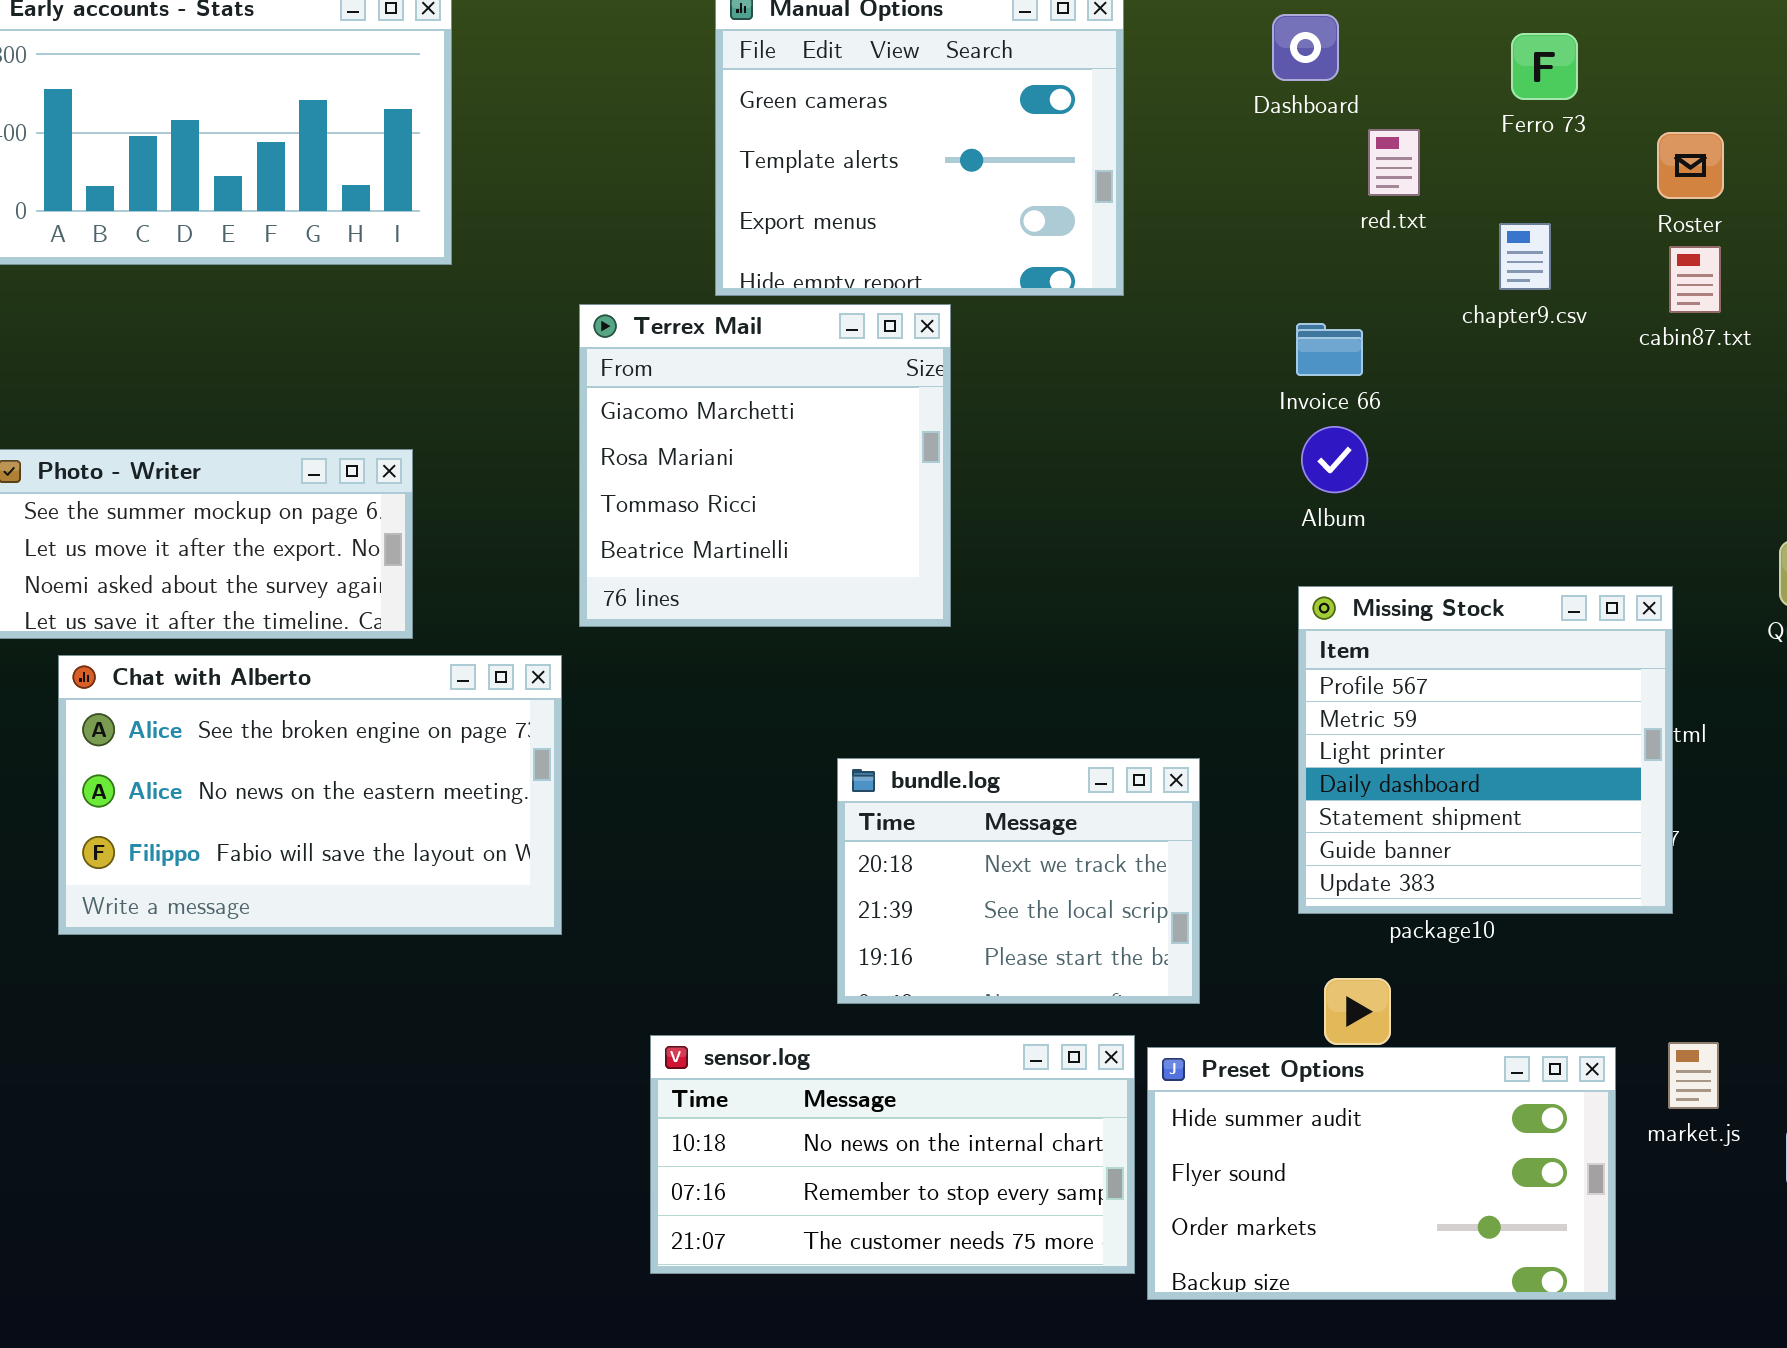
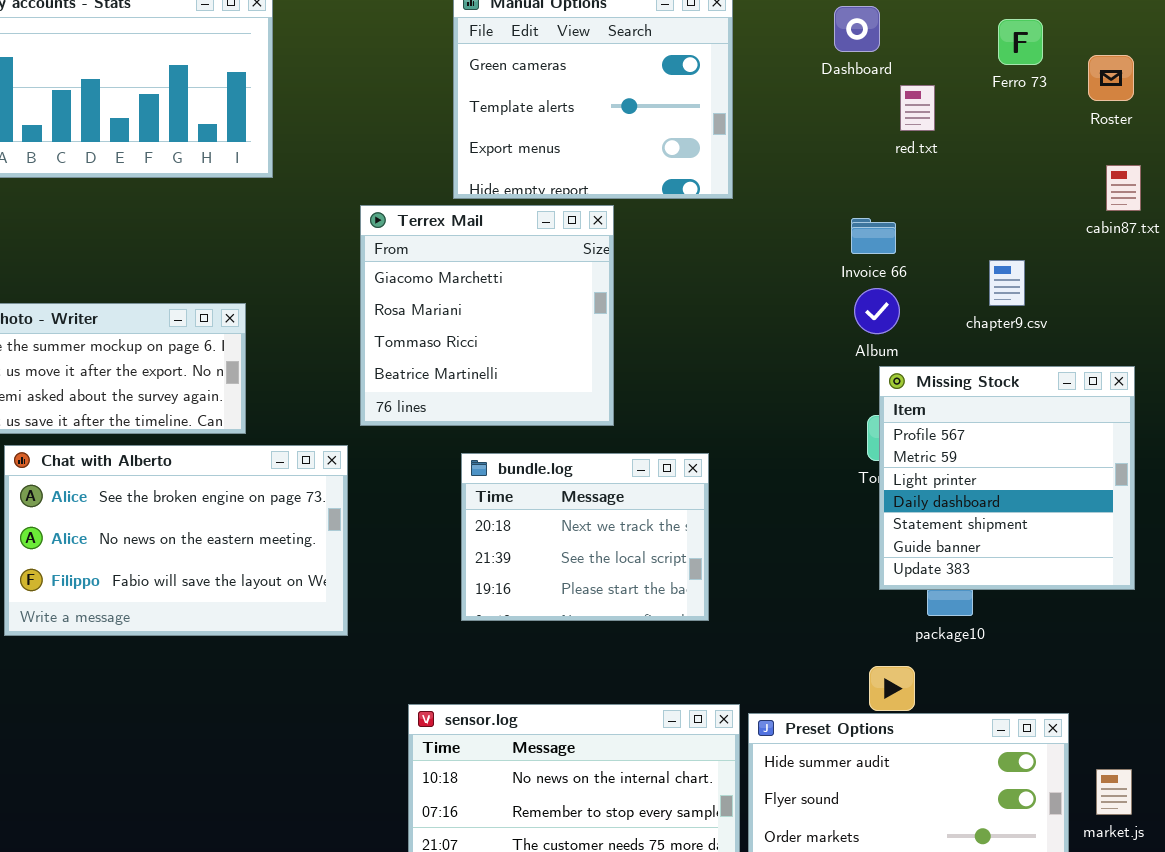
Roster: [1657,132,1724,199] -> [1088,55,1134,101], moved
chapter9.csv: [1499,223,1551,290] -> [989,260,1025,306], moved
Missing Stock: [1298,586,1673,914] -> [879,366,1135,590], moved
bundle.log: [837,758,1200,1004] -> [461,453,709,621], moved
market.js: [1668,1042,1719,1109] -> [1096,769,1132,815], moved

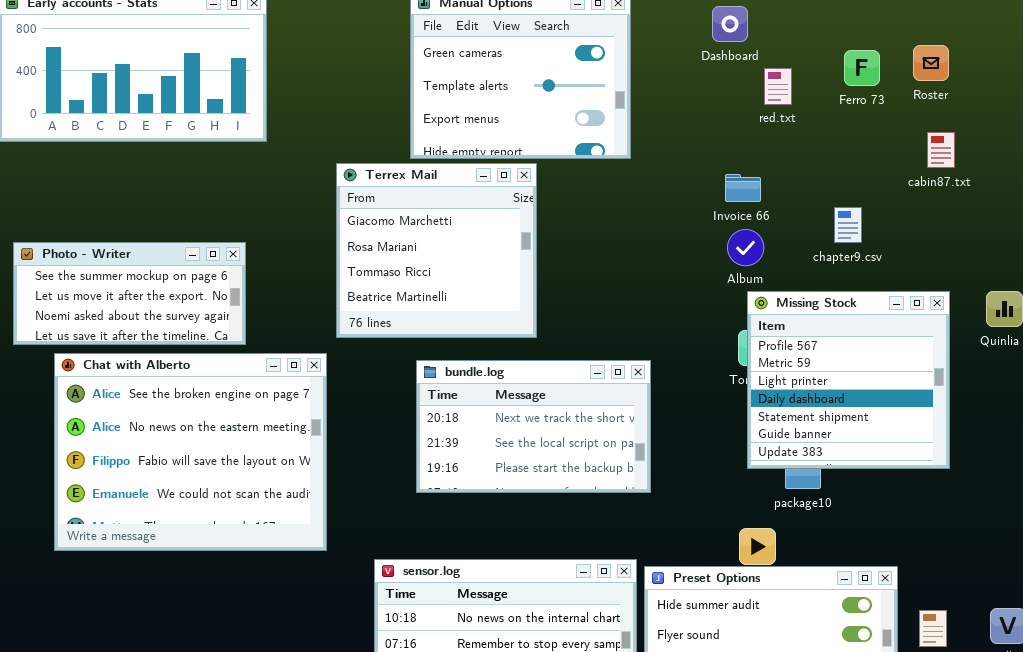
Ferro 73: [998,19,1043,65] -> [844,50,880,86], moved
Chat with Alberto: [4,445,348,636] -> [54,353,327,551], resized
bundle.log: [461,453,709,621] -> [416,360,651,493], resized

